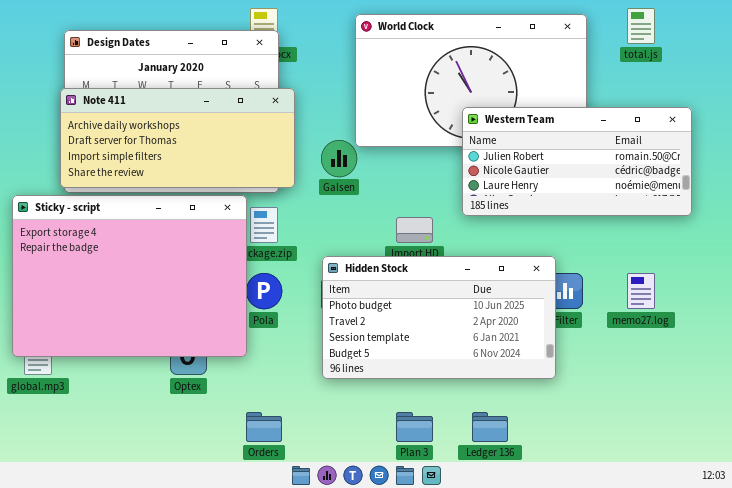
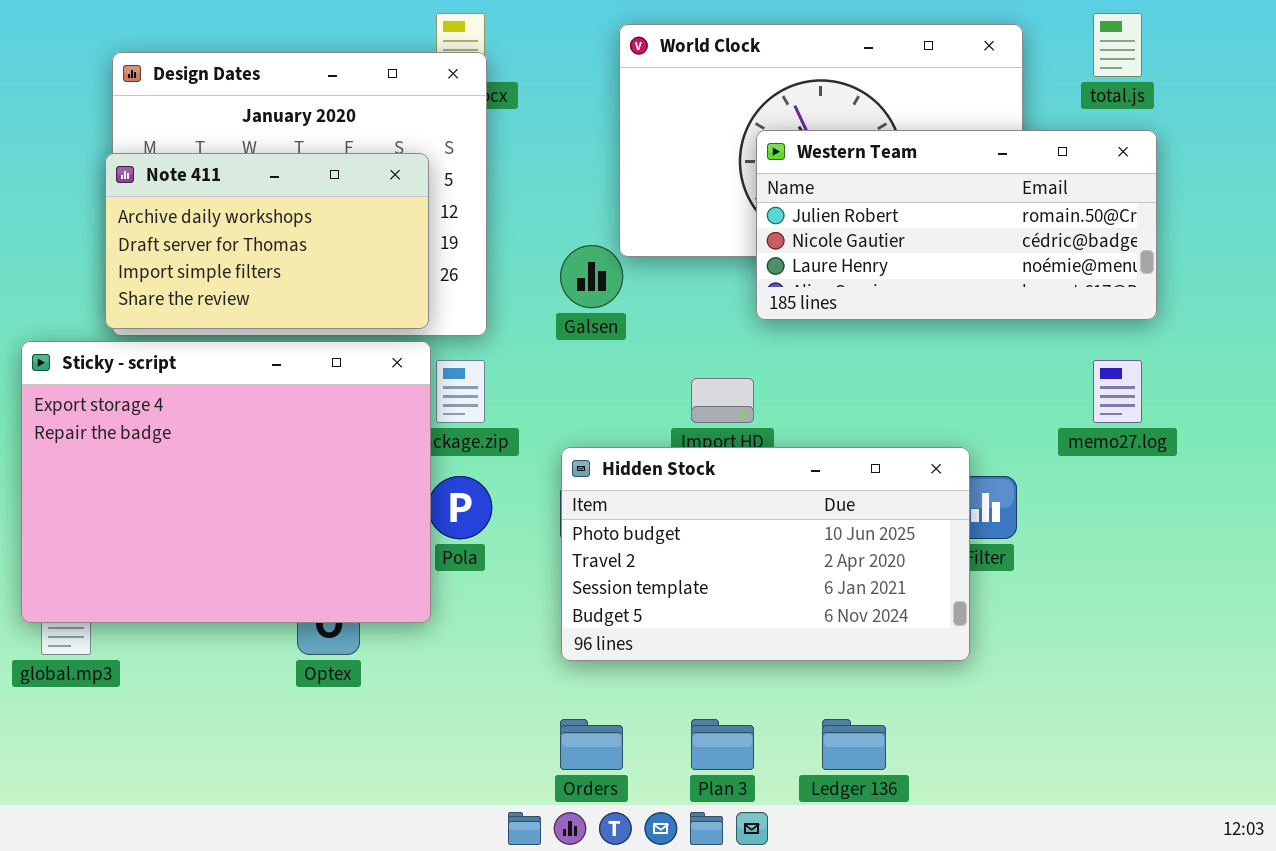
Note 411: [60,88,295,188] -> [105,153,429,329], resized
Western Team: [462,107,692,216] -> [756,130,1157,320], moved
memo27.log: [627,273,655,309] -> [1093,360,1142,423], moved
Orders: [246,412,282,442] -> [560,719,623,770], moved

